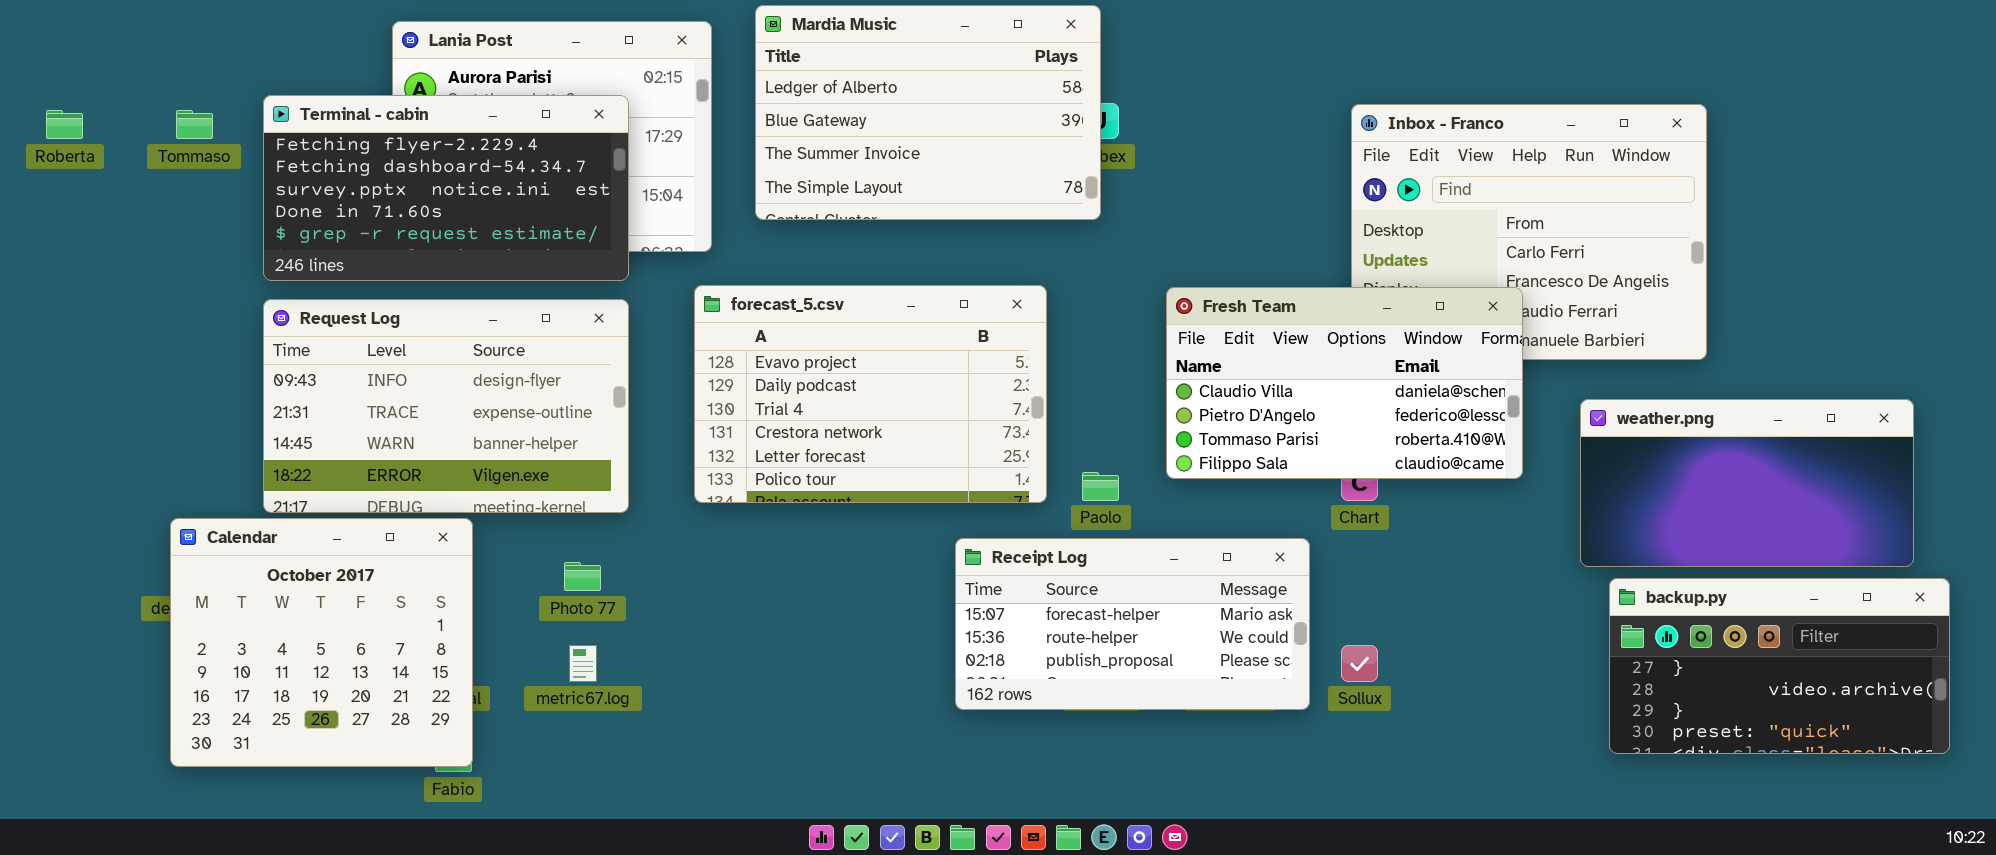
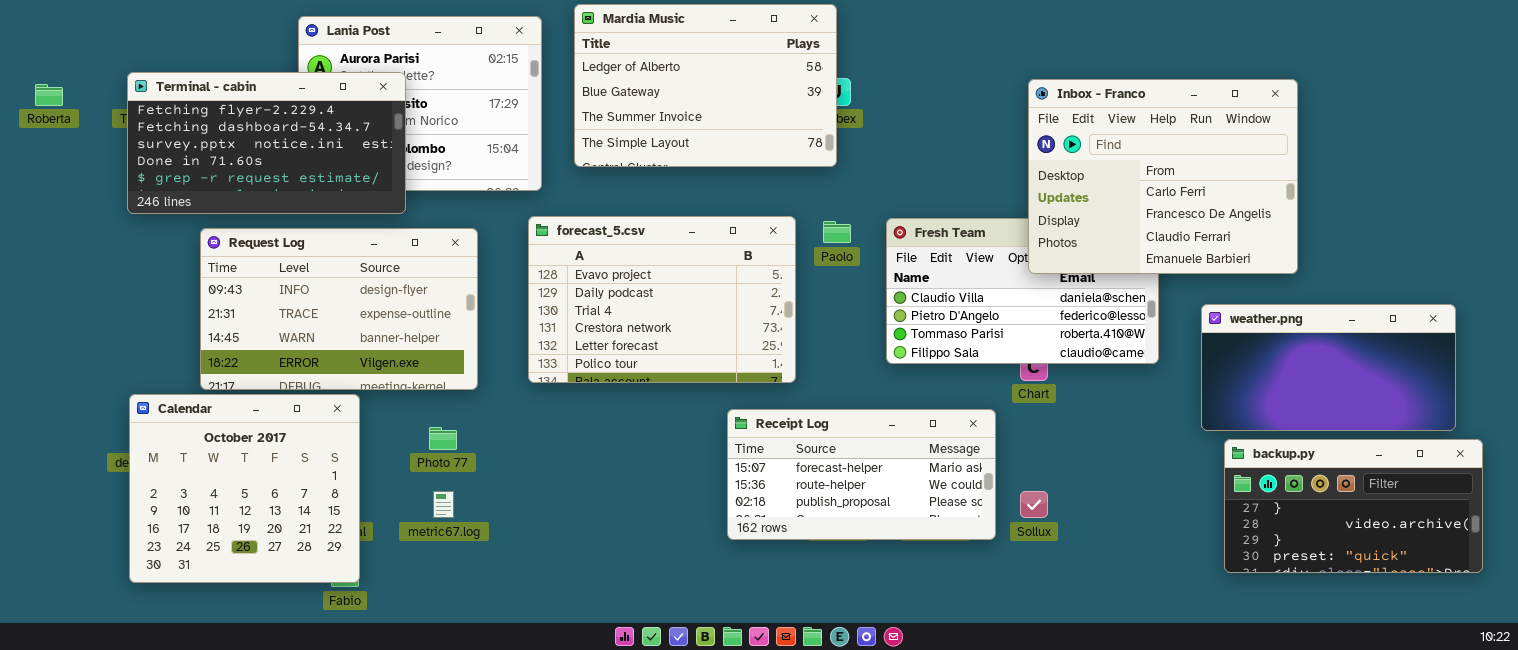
Terminal - cabin: [263,95,629,281] -> [127,72,406,214], moved
Inbox - Franco: [1351,104,1707,360] -> [1028,79,1298,274], raised
Paolo: [1082,472,1119,501] -> [823,221,851,243], moved

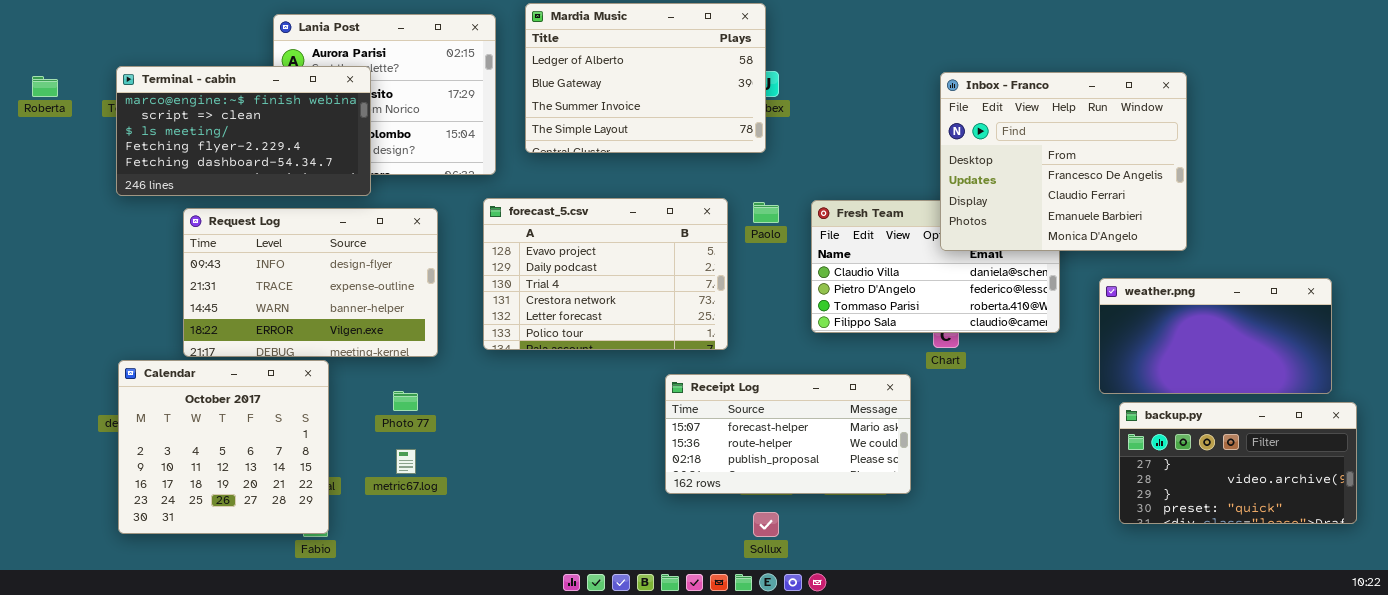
Terminal - cabin: [127,72,406,214] -> [116,66,371,196], scrolled up 3 rows
Inbox - Franco: [1028,79,1298,274] -> [940,72,1187,251], scrolled down 1 row
Sollux: [1020,491,1048,518] -> [753,512,779,537], moved

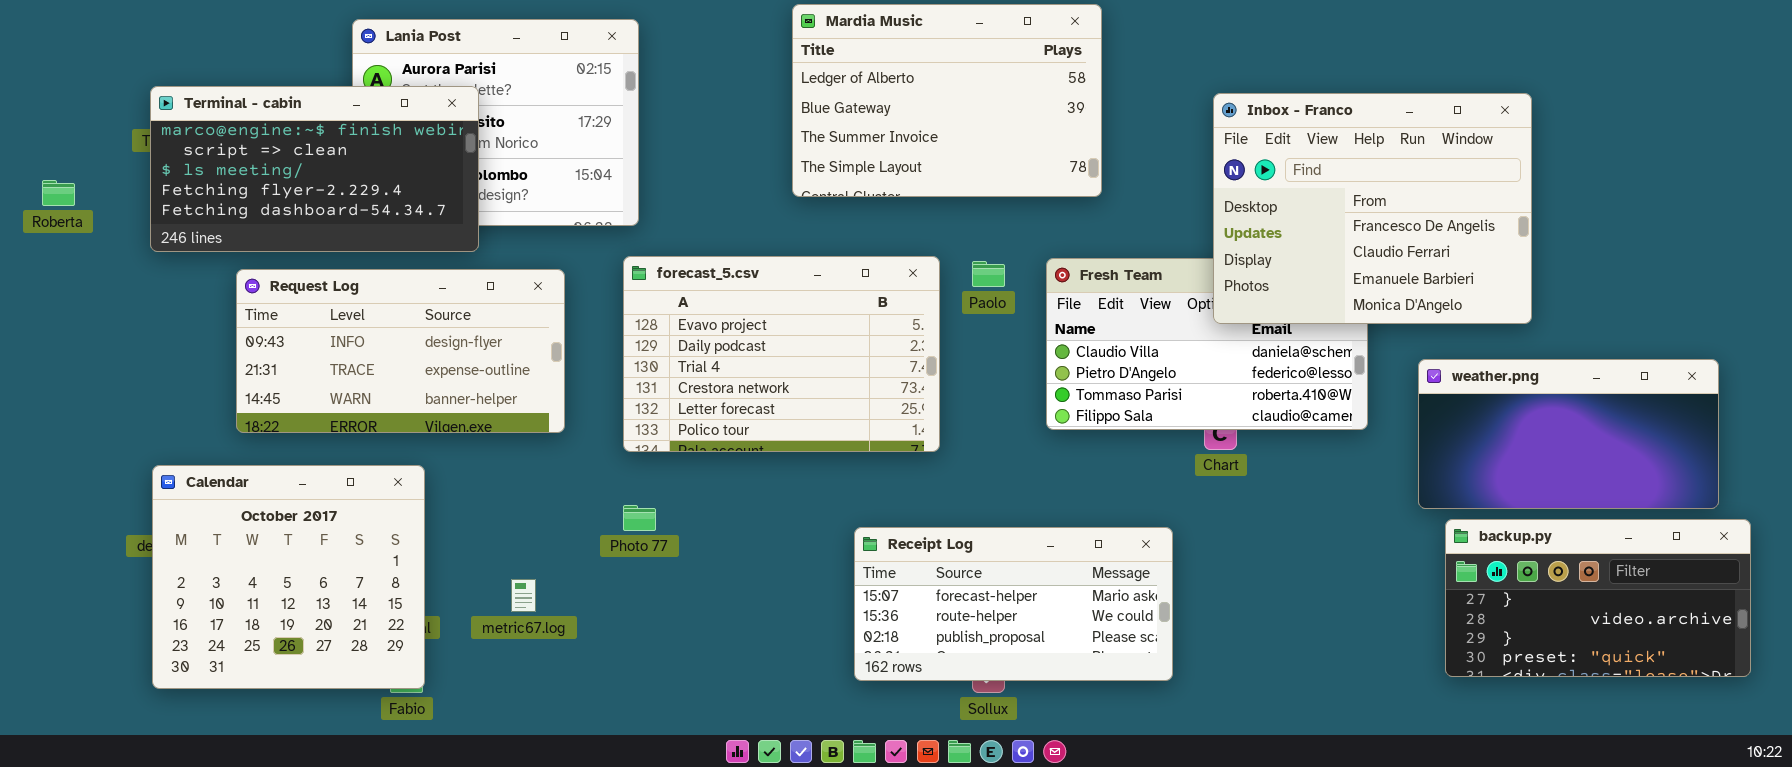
Mardia Music: [525,3,766,153] -> [792,4,1102,197], moved
Roberta: [32,76,58,97] -> [42,180,75,206], moved
Request Log: [183,208,438,357] -> [236,269,565,433], resized
Receipt Log: [665,374,911,494] -> [854,527,1173,681], moved
Photo 77: [393,391,418,411] -> [623,505,656,531], moved

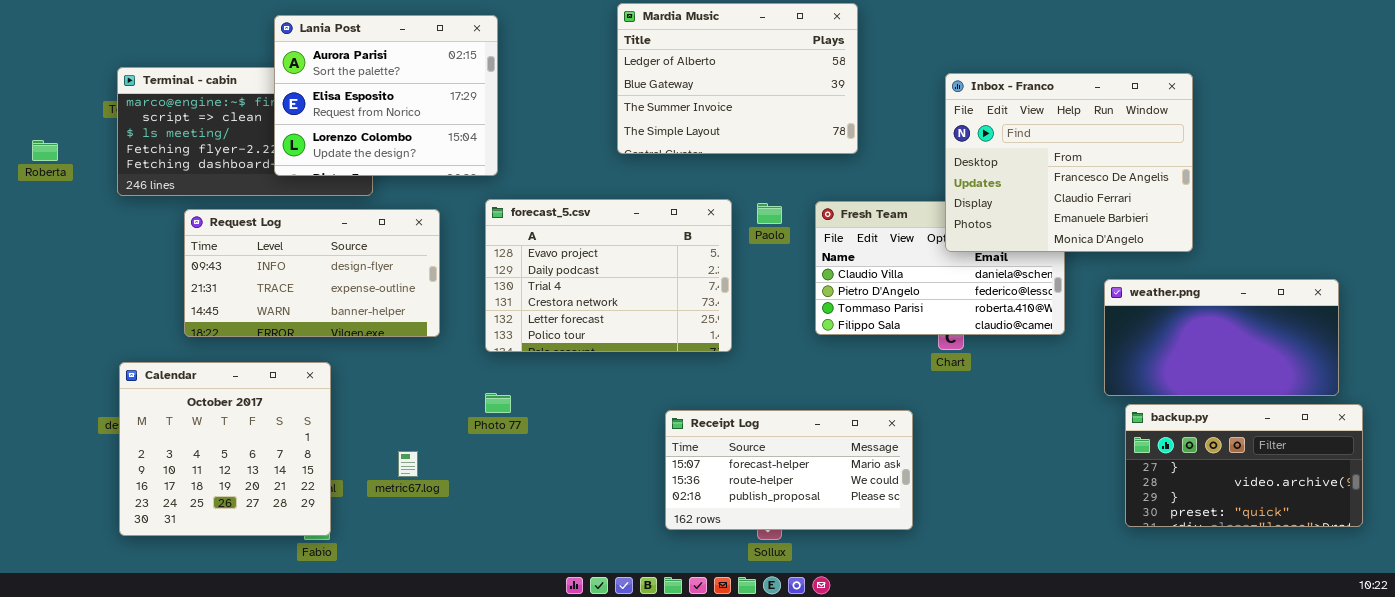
Lania Post: [352,19,639,226] -> [274,15,498,176], raised

